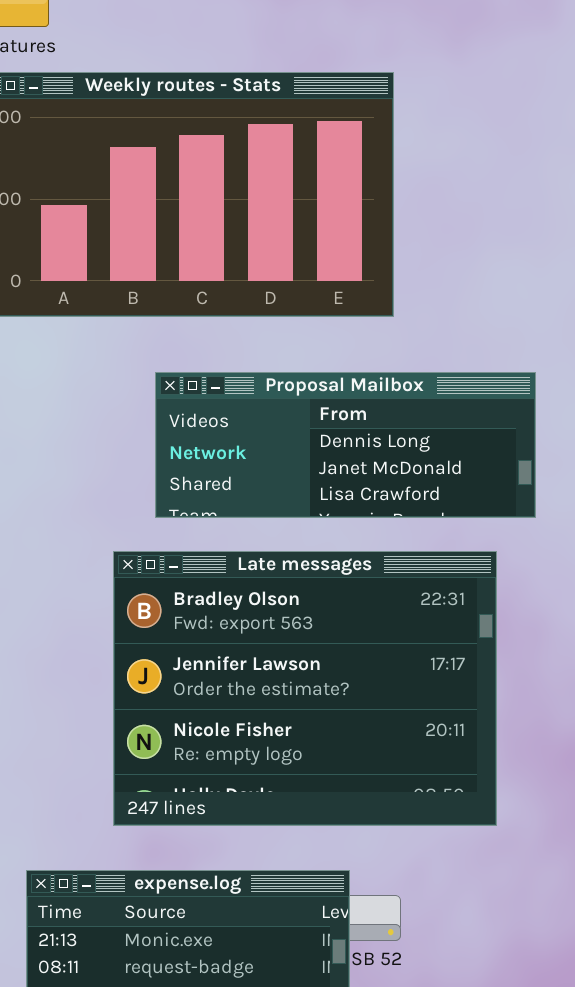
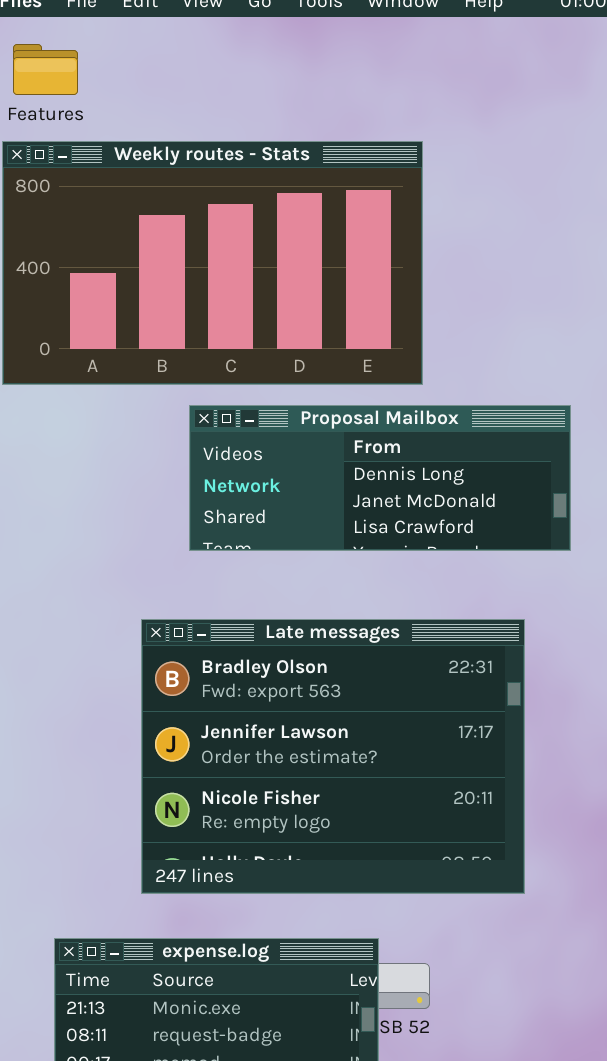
Proposal Mailbox: [155,372,536,518] -> [189,405,571,551], moved

